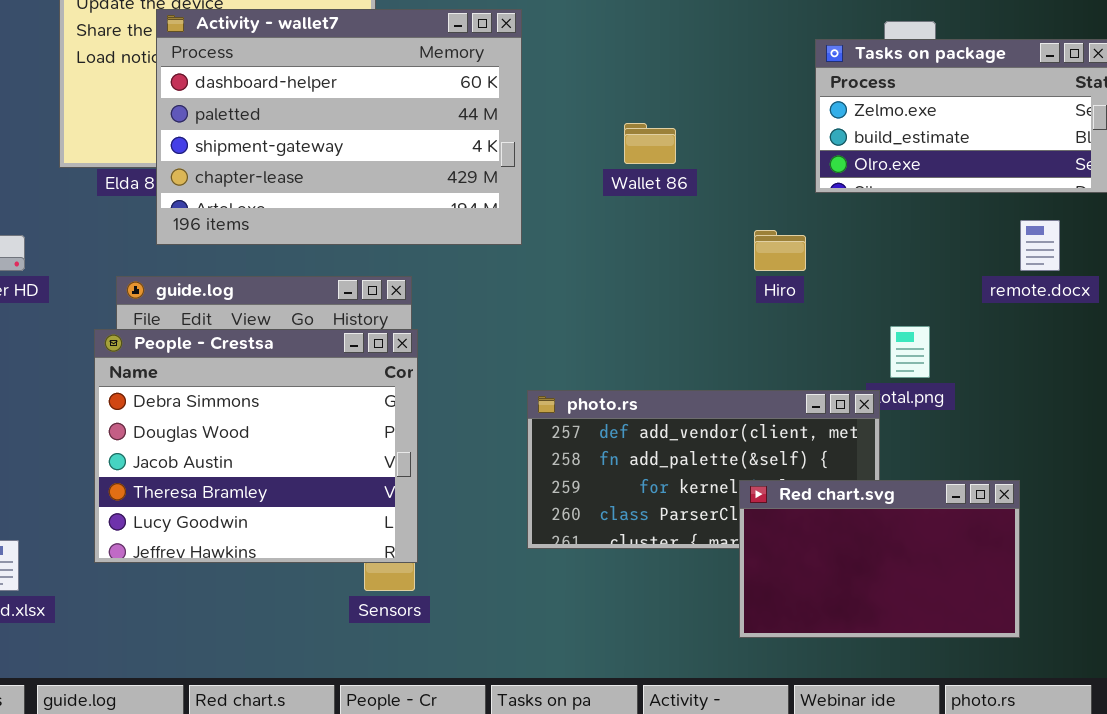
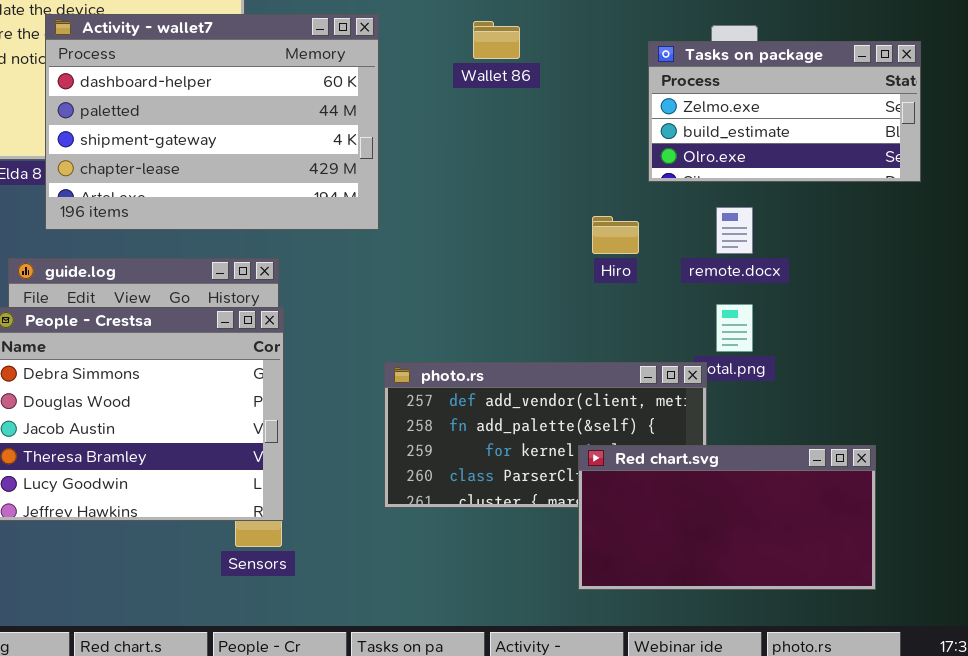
Wallet 86: [624,123,676,164] -> [473,21,520,59], moved
remote.docx: [1020,220,1060,271] -> [716,207,753,254], moved
Red chart.svg: [739,480,1020,638] -> [578,445,876,590], resized

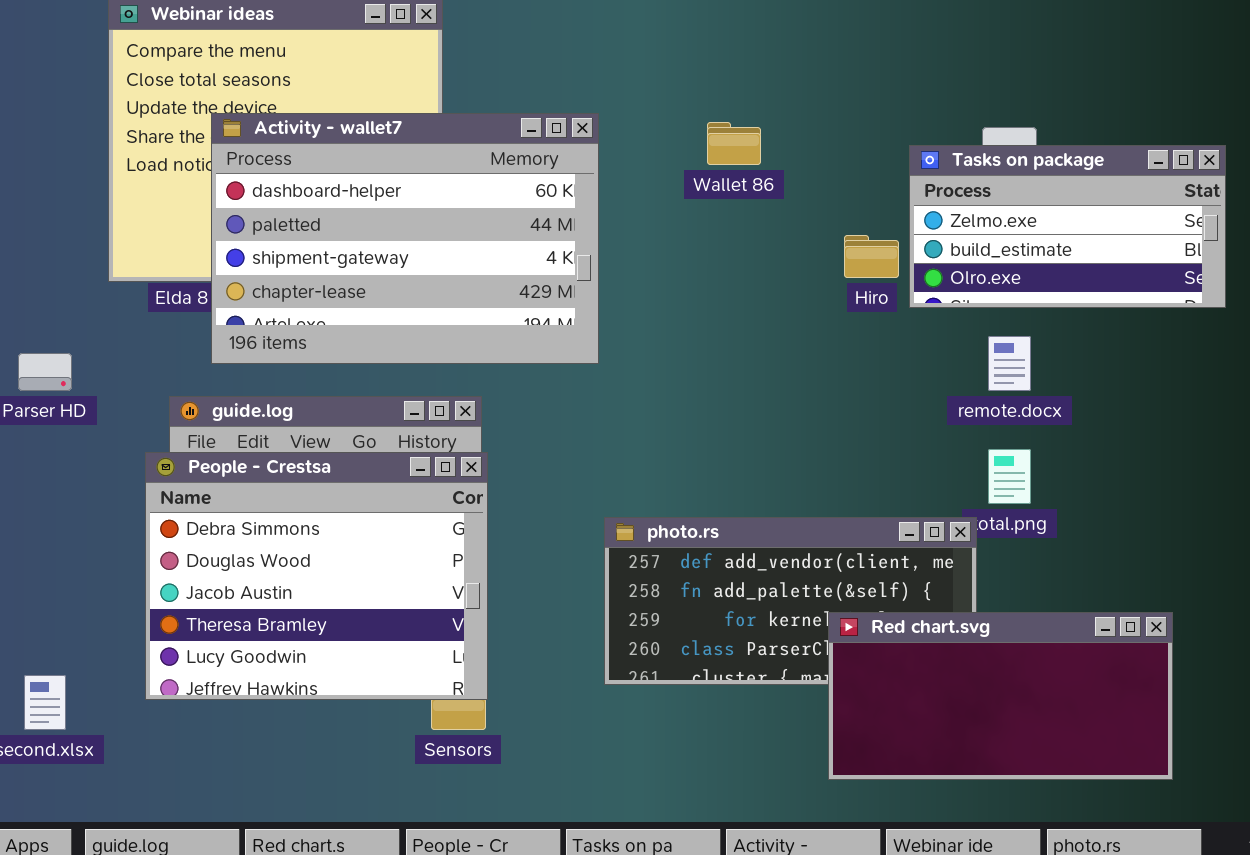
Hiro: [592,216,639,254] -> [844,235,899,278], moved

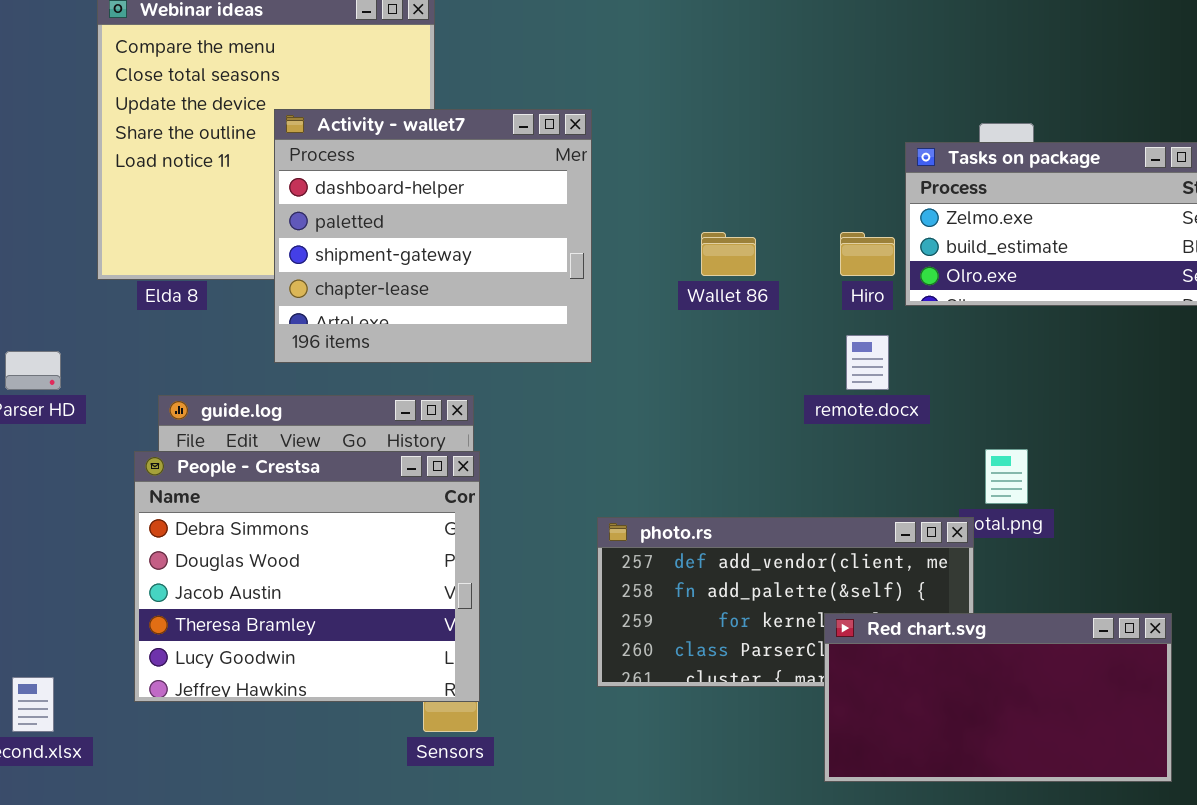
Activity - wallet7: [211,113,599,364] -> [274,109,592,363], resized
Wallet 86: [707,122,761,165] -> [701,232,756,276], moved
remote.docx: [988,336,1031,391] -> [846,335,889,390], moved

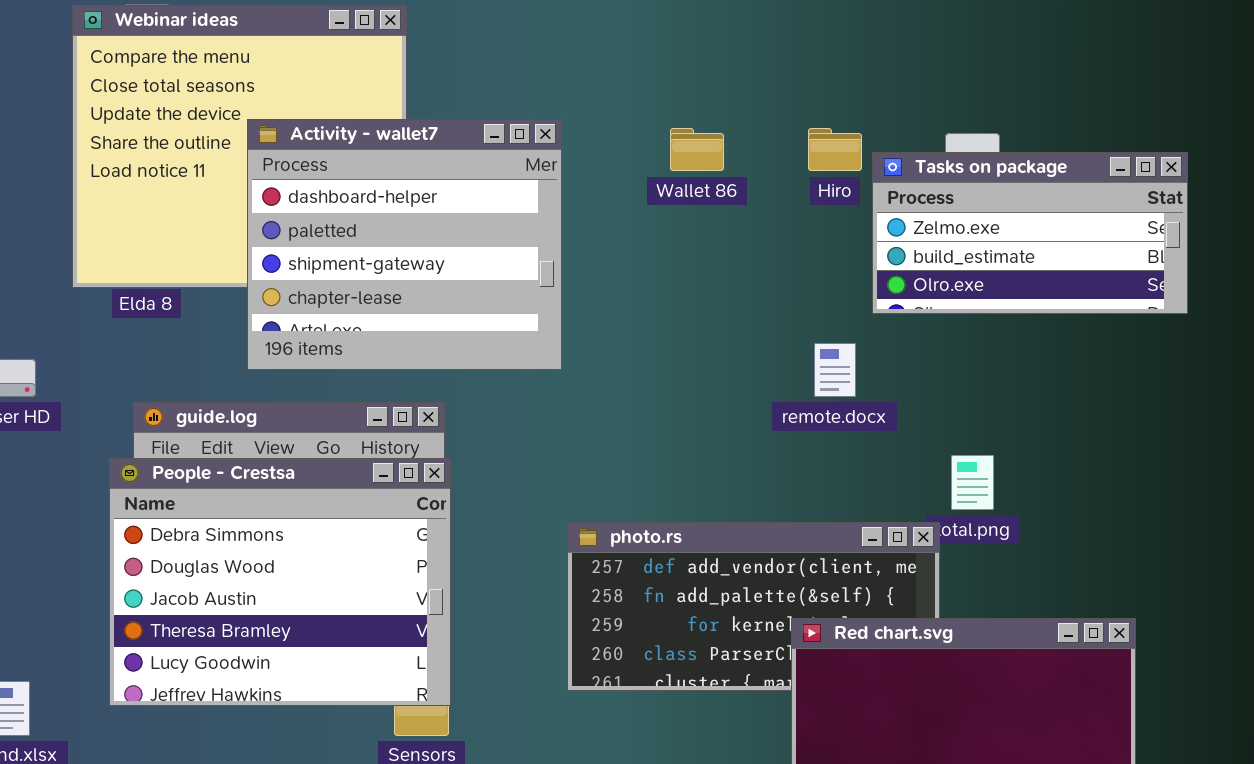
Wallet 86: [701,232,756,276] -> [670,128,724,171], moved
Hiro: [840,232,895,276] -> [808,128,862,171], moved

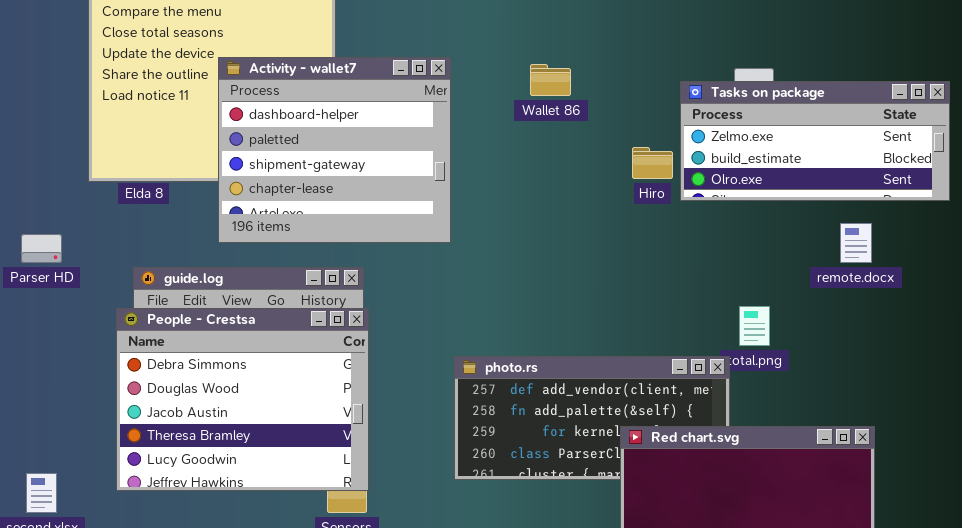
Hiro: [808,128,862,171] -> [632,147,673,179], moved
Tasks on package: [872,152,1188,314] -> [680,81,950,201], resized
remote.docx: [814,343,856,397] -> [840,223,872,263], moved

